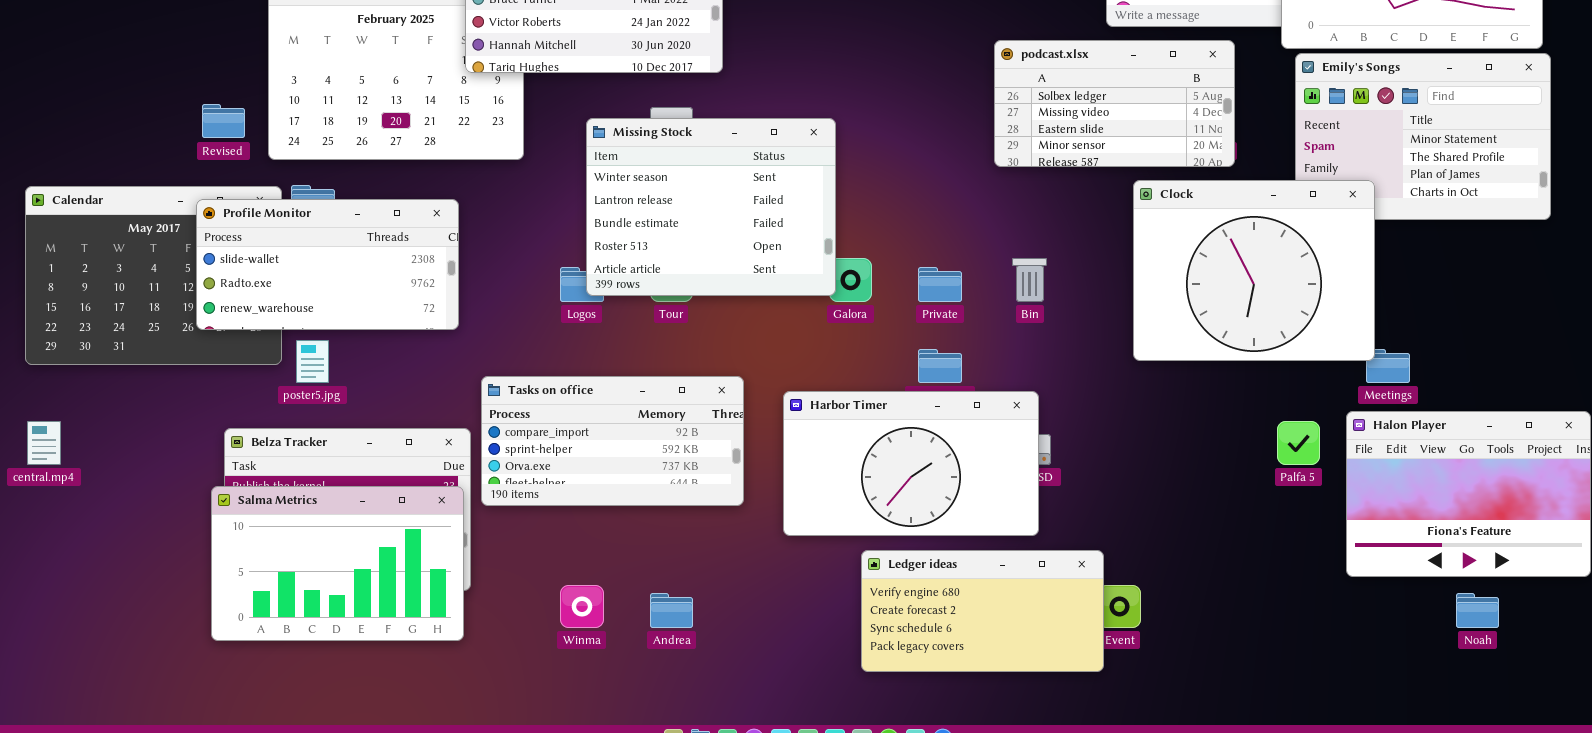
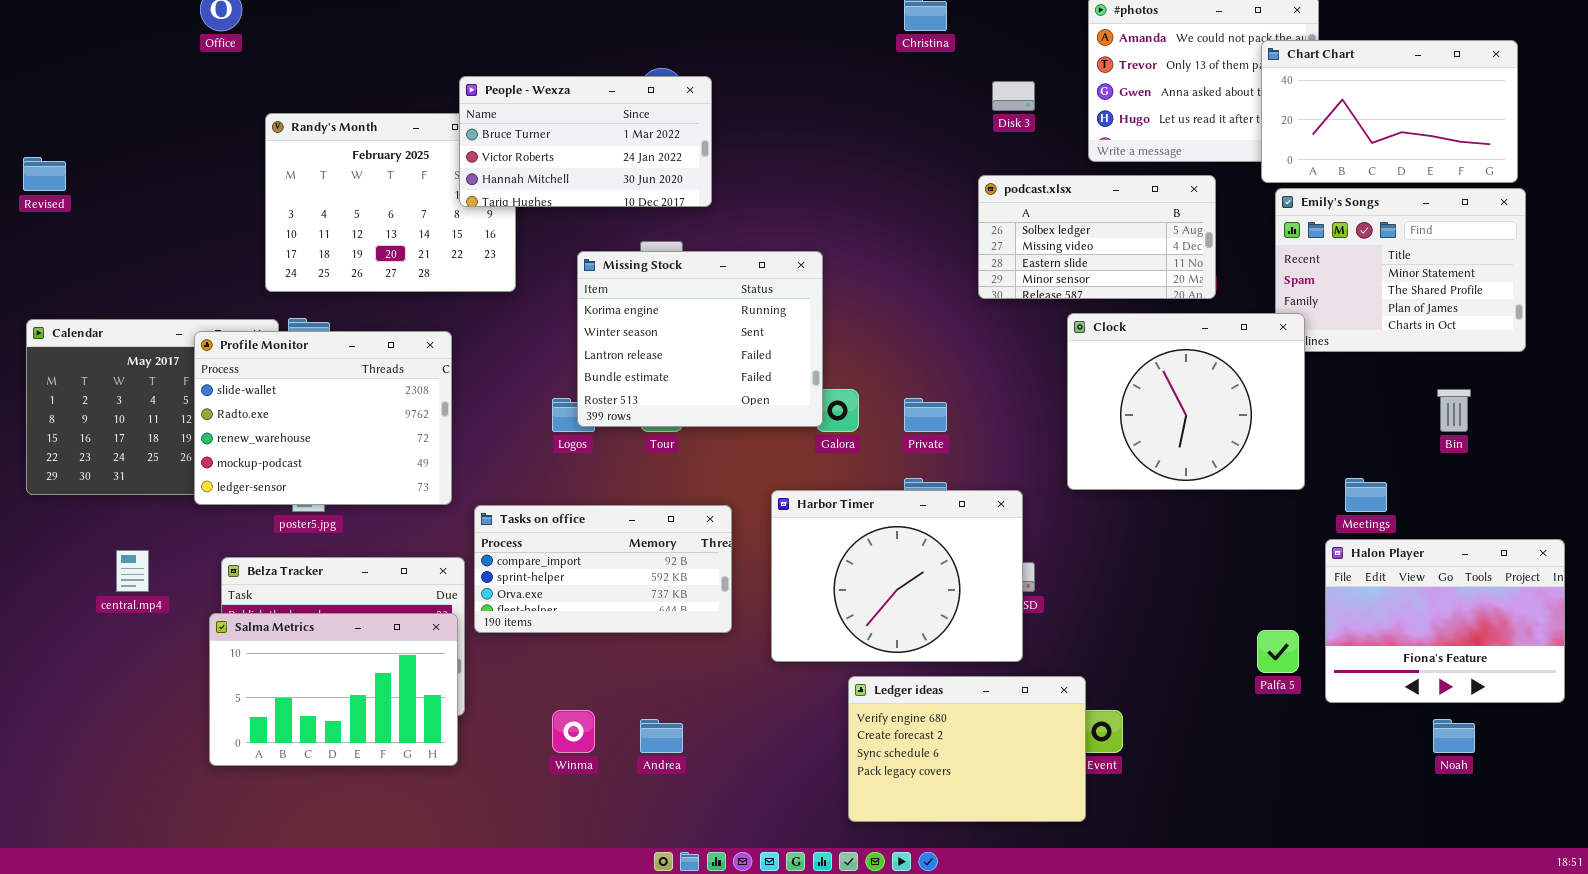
Revised: [202,104,245,138] -> [23,157,66,191], moved
Missing Stock: [586,118,836,296] -> [577,251,823,427], scrolled up 1 row
Clock: [1133,180,1375,361] -> [1067,313,1305,490], moved
Profile Monitor: [196,199,459,330] -> [194,331,452,505], resized
Bin: [1012,258,1047,302] -> [1437,389,1471,432], moved
Harbor Timer: [783,391,1039,536] -> [771,490,1023,662], resized
central.mp4: [27,421,61,465] -> [116,550,149,592], moved
Palfa 5: [1277,421,1320,465] -> [1257,630,1299,673], moved
Ledger ideas: [861,550,1104,672] -> [848,676,1086,822], resized

